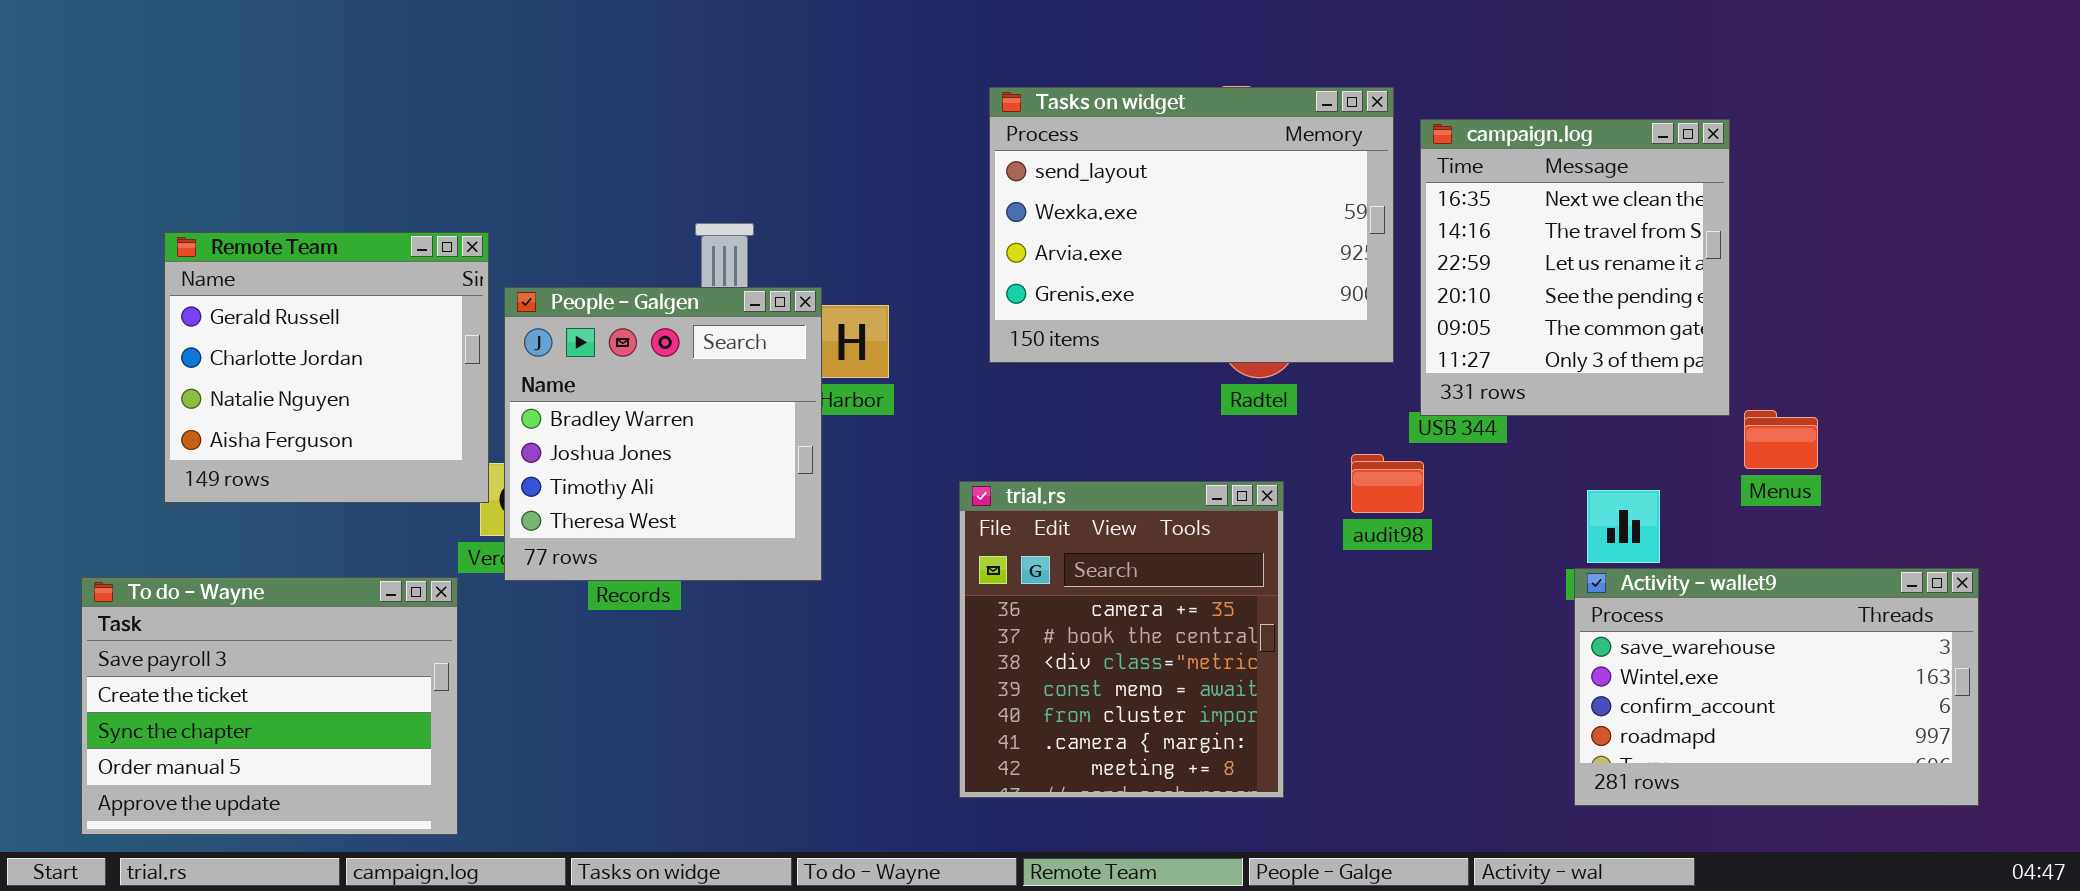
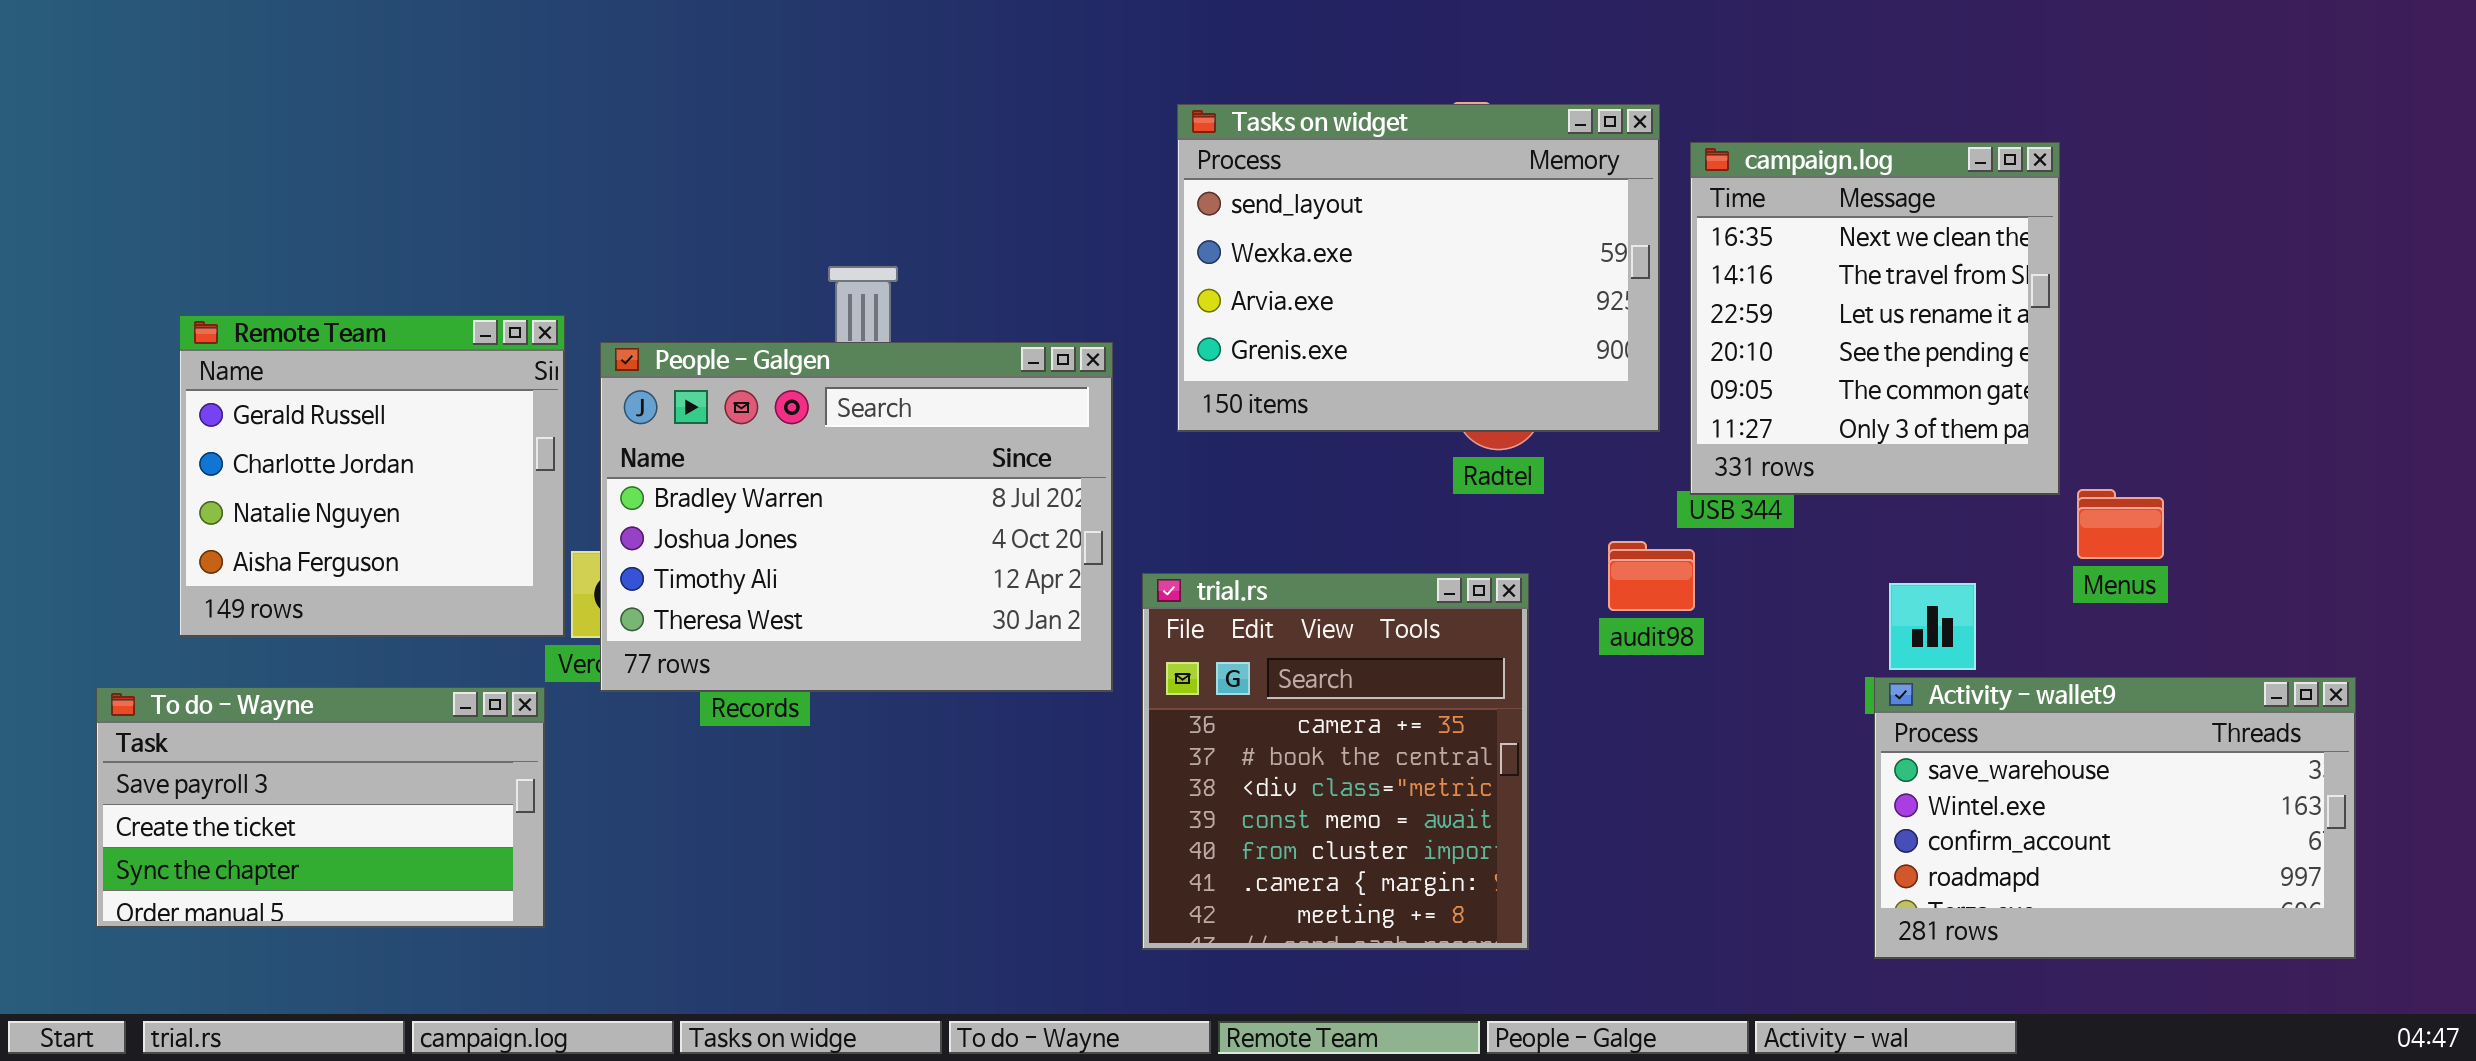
Remote Team: [164,232,489,503] -> [179,315,565,637], moved
People - Galgen: [504,287,822,581] -> [600,342,1113,692], resized
To do - Wayne: [81,577,458,835] -> [96,687,545,928], resized

